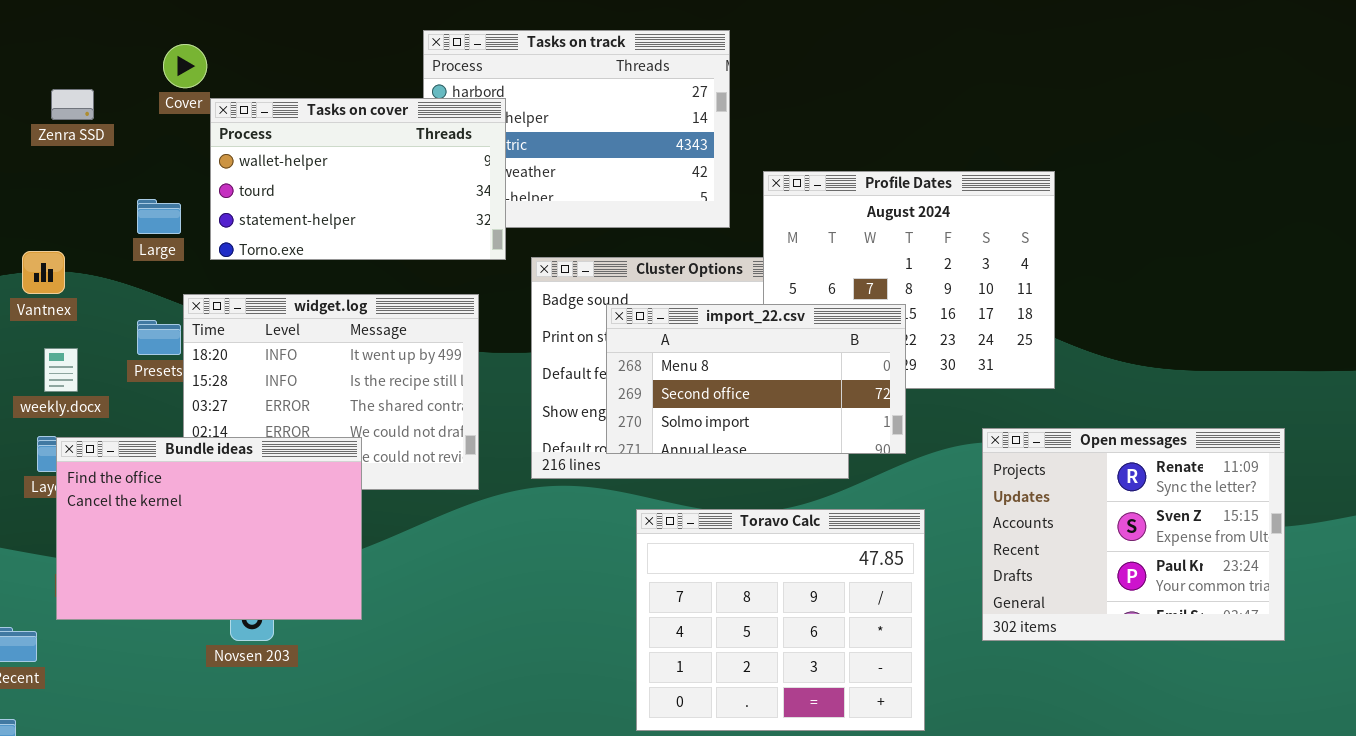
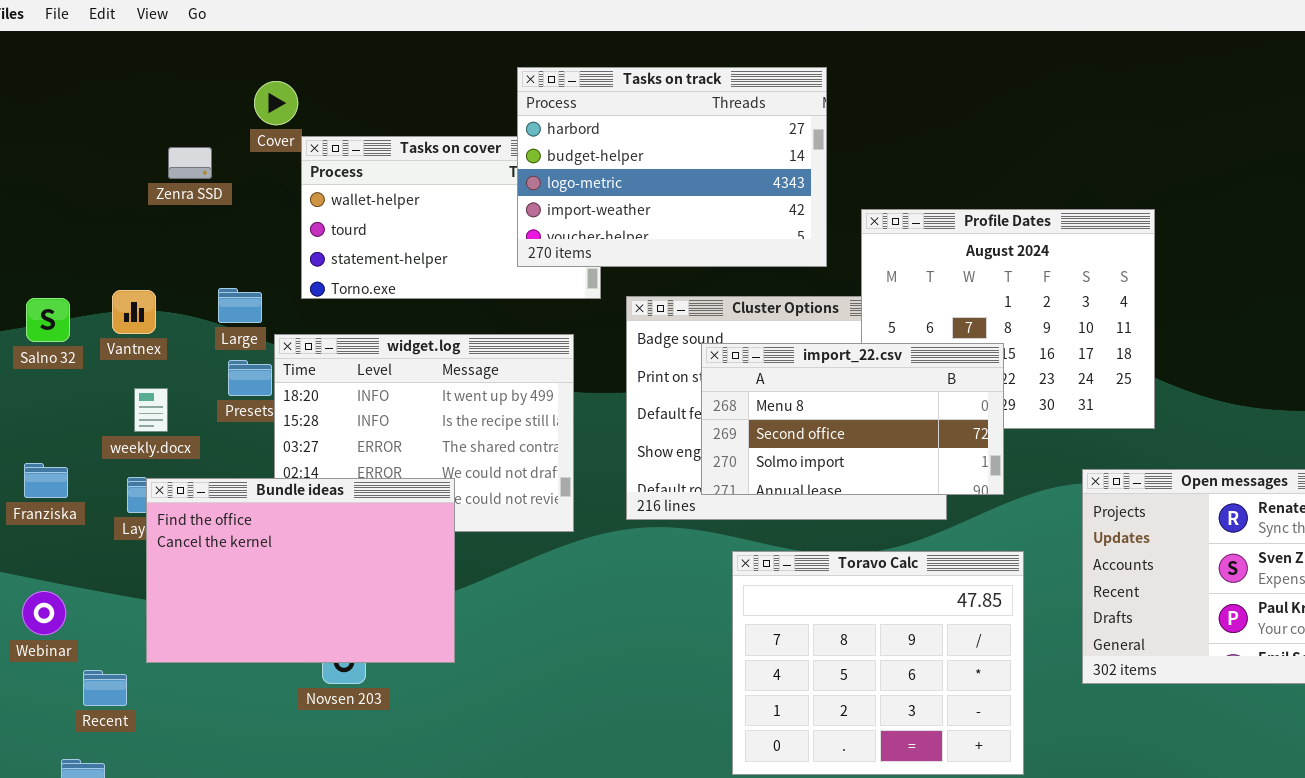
Tasks on track: [423,30,730,228] -> [517,67,827,267], raised
Zenra SSD: [51,89,94,120] -> [168,147,212,179], moved
Large: [137,199,181,234] -> [218,288,262,323], moved

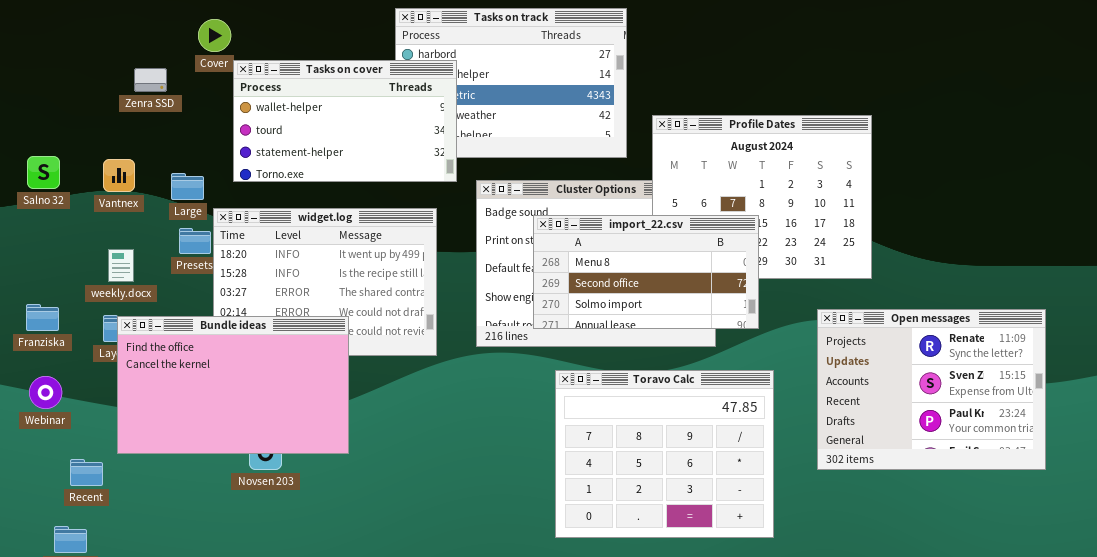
Tasks on cover: [301,136,601,299] -> [233,60,457,182], raised
Vantnex: [112,290,156,334] -> [103,159,135,192], moved
Salno 32: [26,298,70,342] -> [27,156,60,189], moved
Webinar: [22,591,66,635] -> [29,376,62,409], moved

